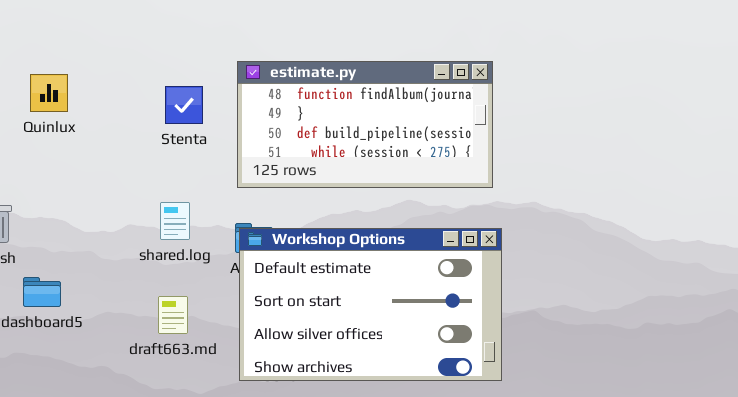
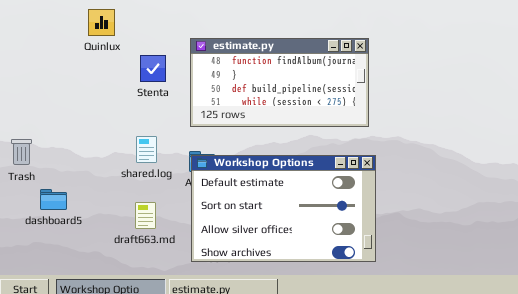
Quinlux: [30,74,68,112] -> [88,9,115,36], moved

